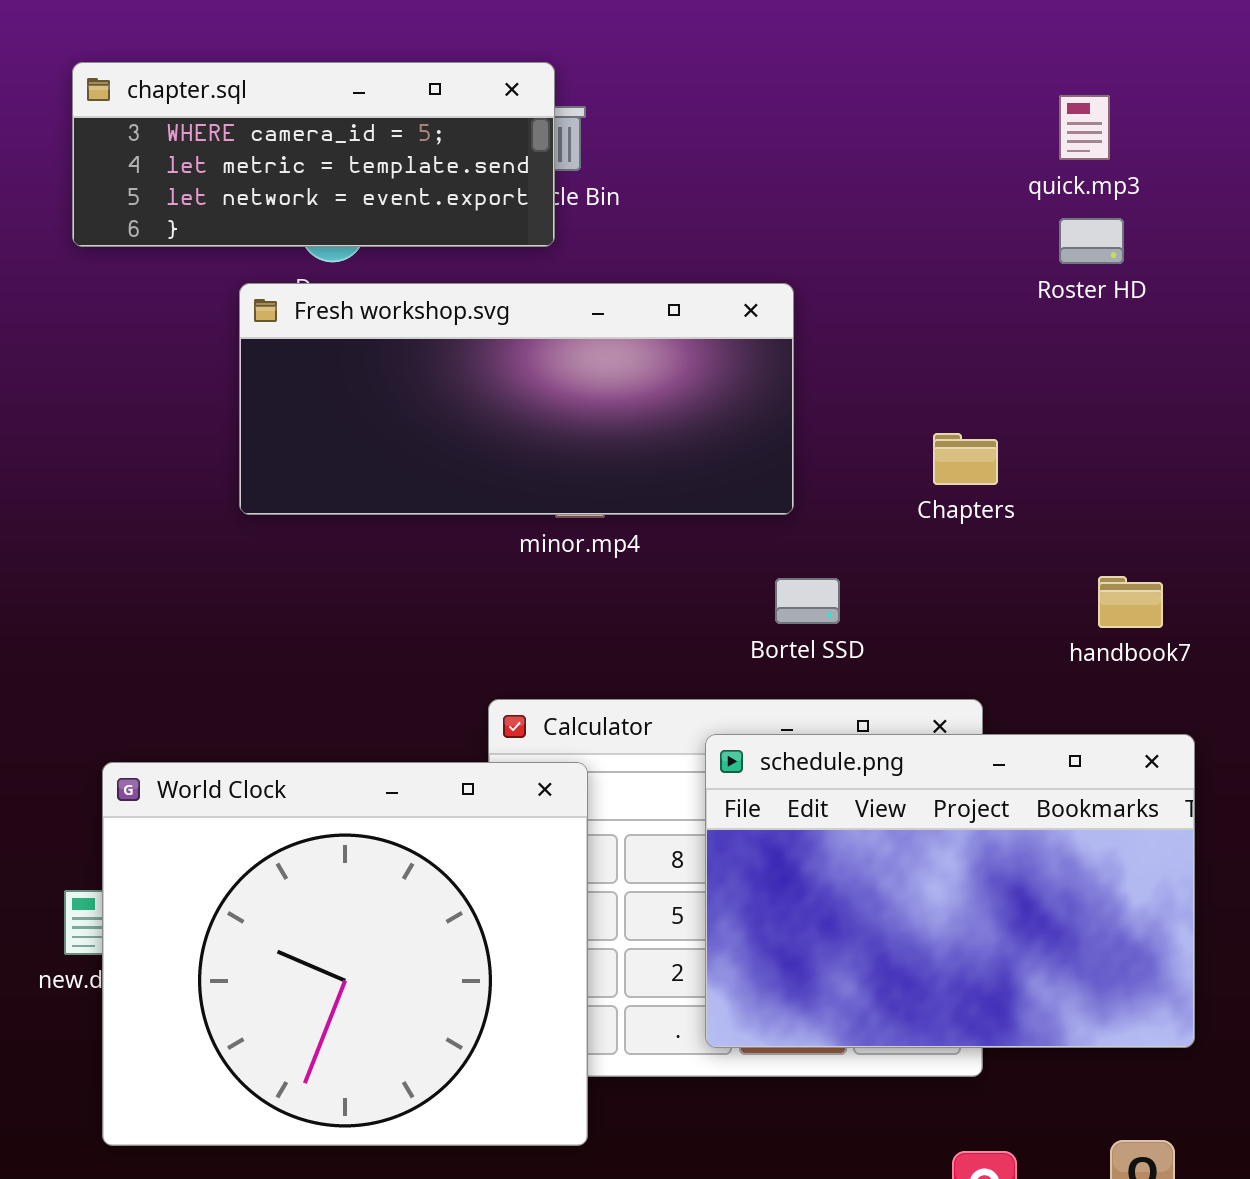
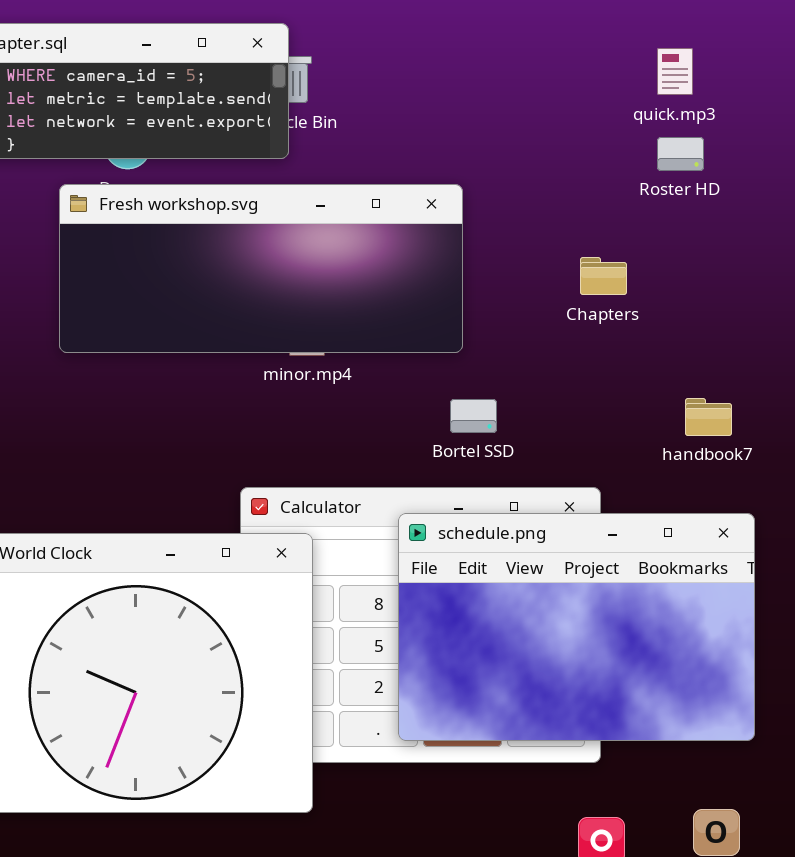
Chapters: [933,433,998,485] -> [580,257,627,295], moved

